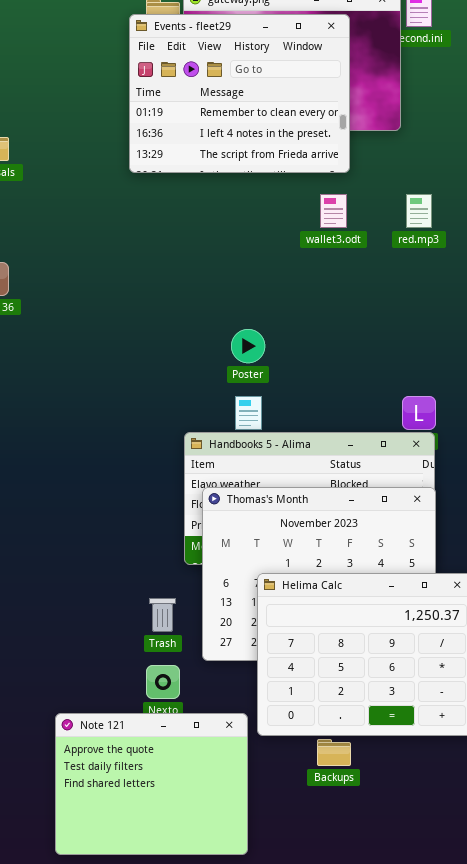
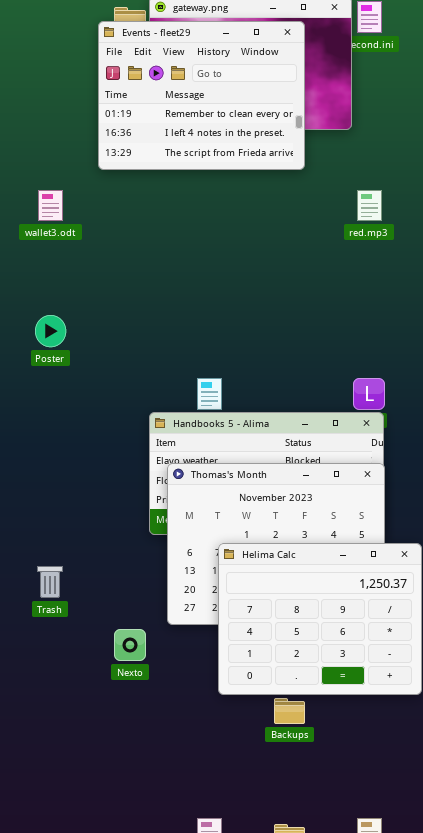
wallet3.odt: [320,194,347,228] -> [38,190,63,221], moved
Poster: [231,329,265,363] -> [35,315,66,347], moved
Trash: [149,598,176,632] -> [37,566,63,598], moved
Note 121: [55,713,248,855] -> none, closed

